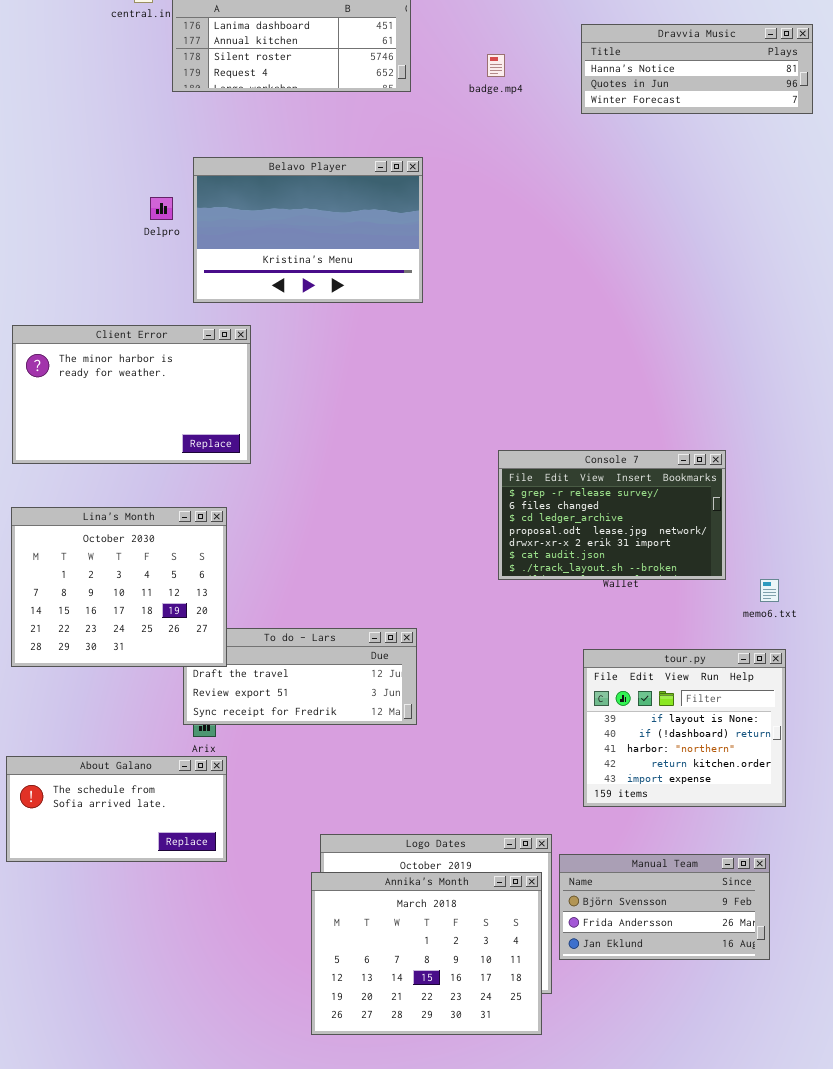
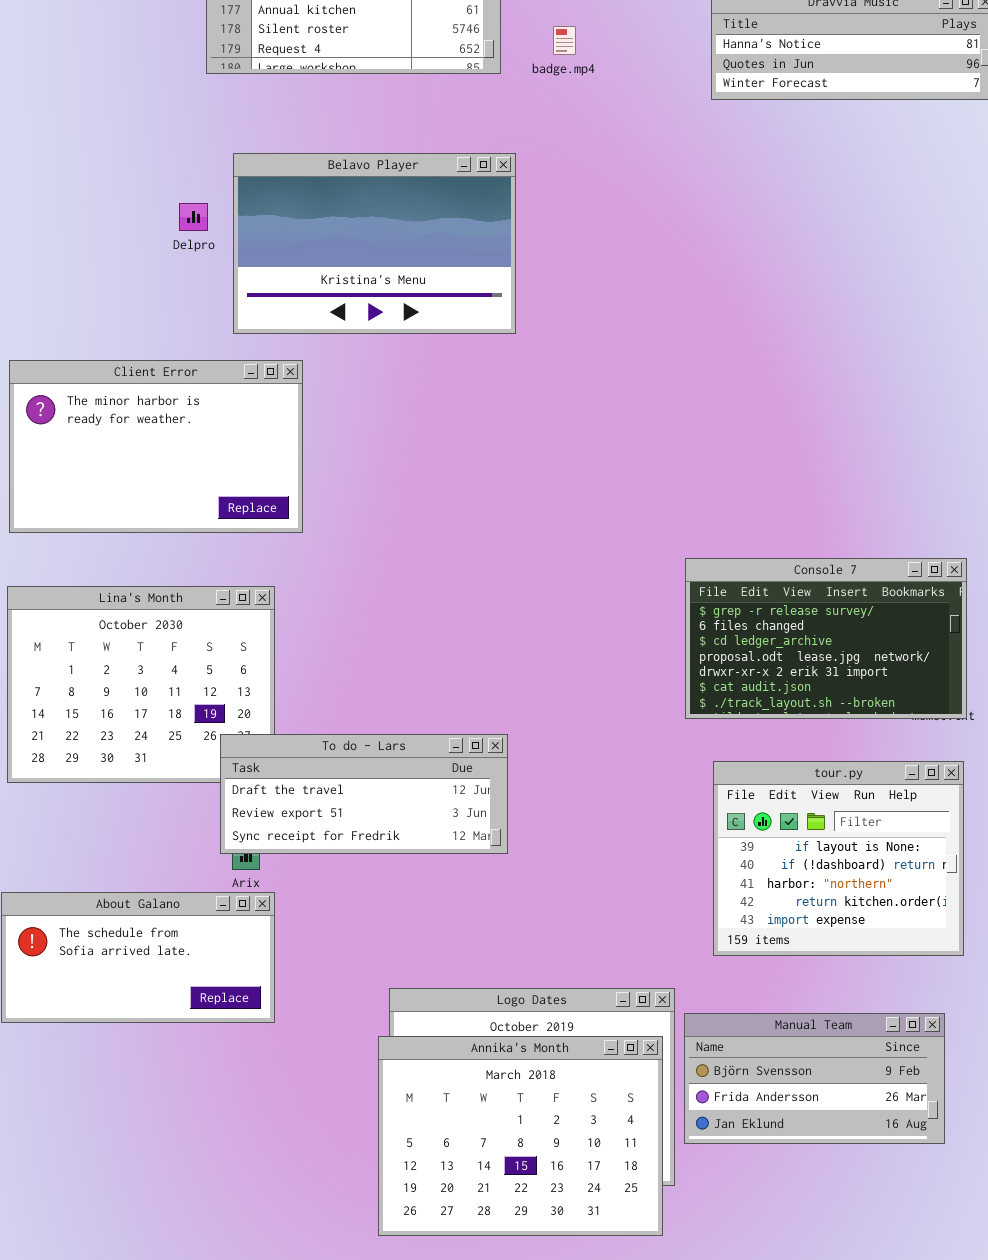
badge.mp4: [487,54,505,77] -> [553,26,576,55], moved
Console 7: [498,450,726,580] -> [685,558,967,719], moved
To do - Lars: [183,628,417,725] -> [220,734,508,854], raised

